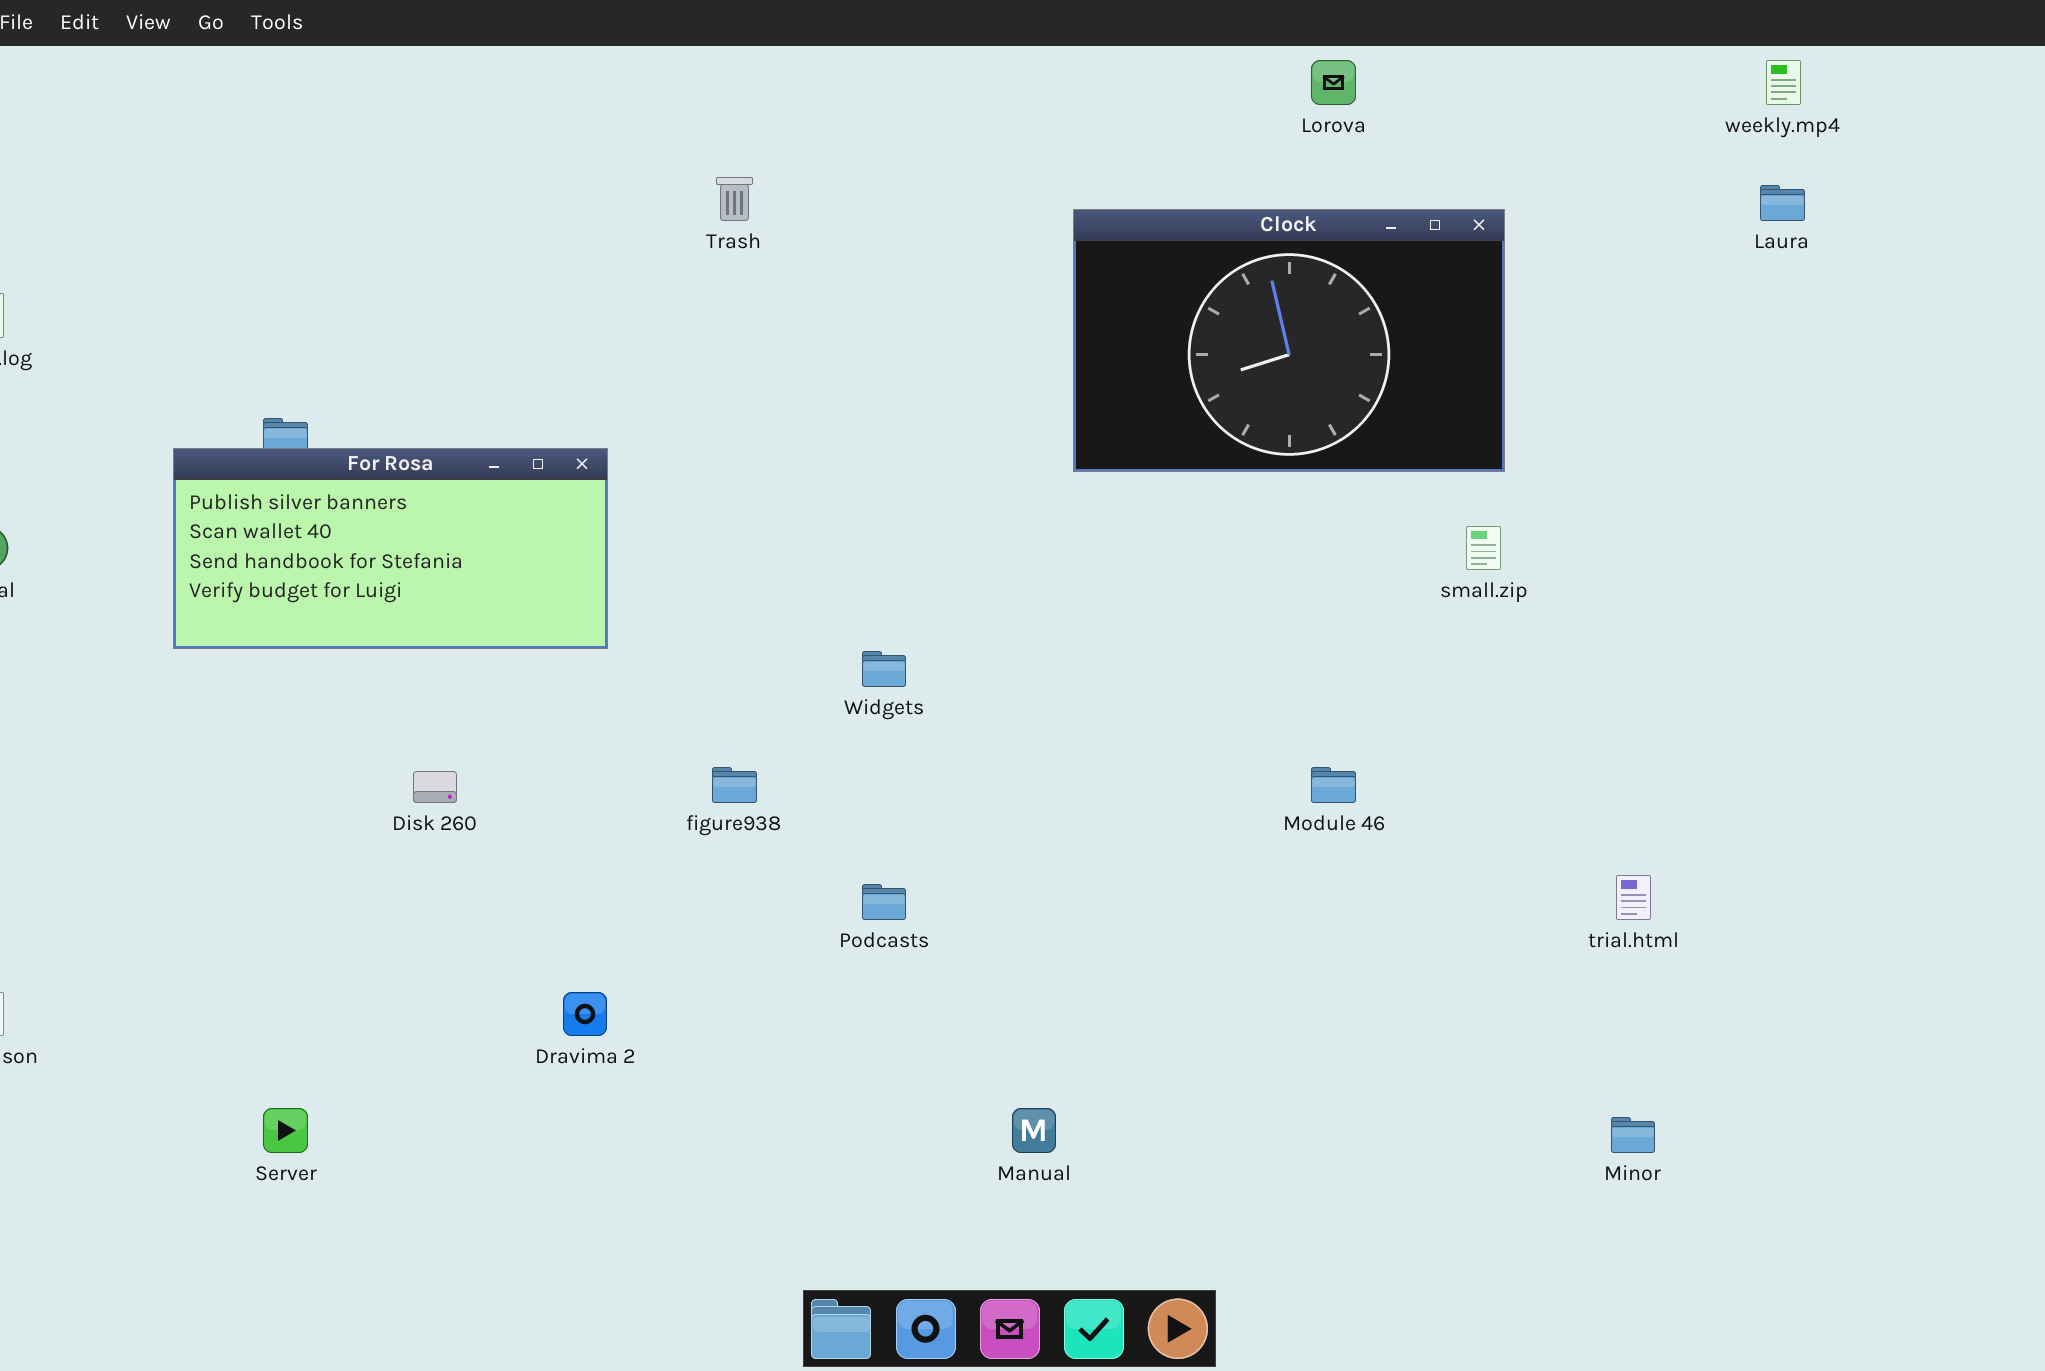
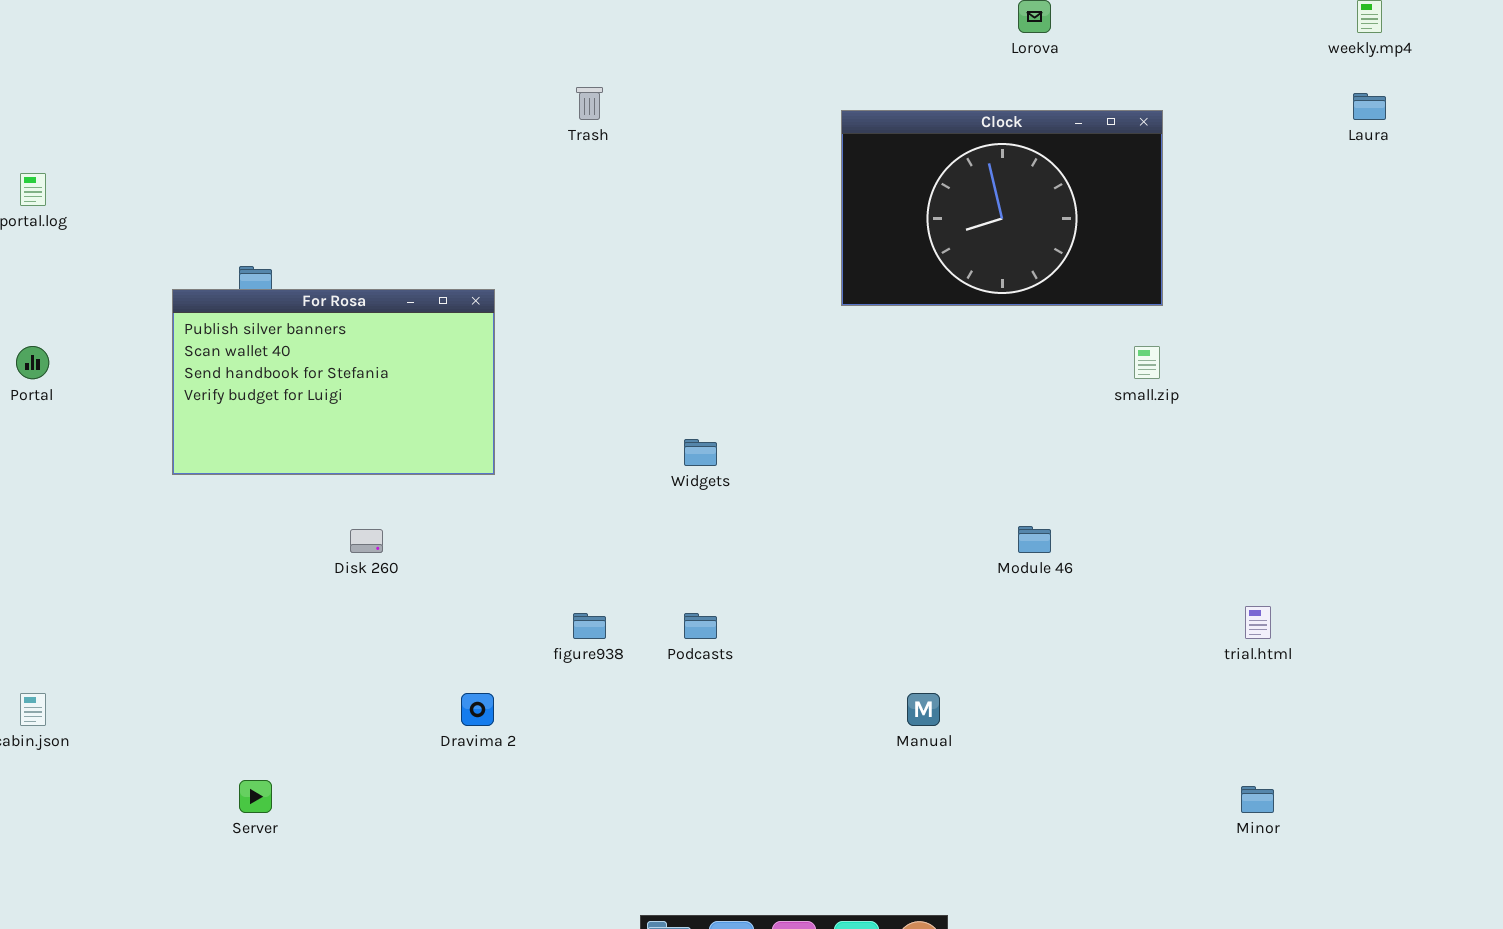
For Rosa: [173,448,608,649] -> [172,289,495,475], resized
figure938: [712,767,757,803] -> [573,613,606,639], moved
Manual: [1012,1108,1056,1153] -> [907,693,940,726], moved

